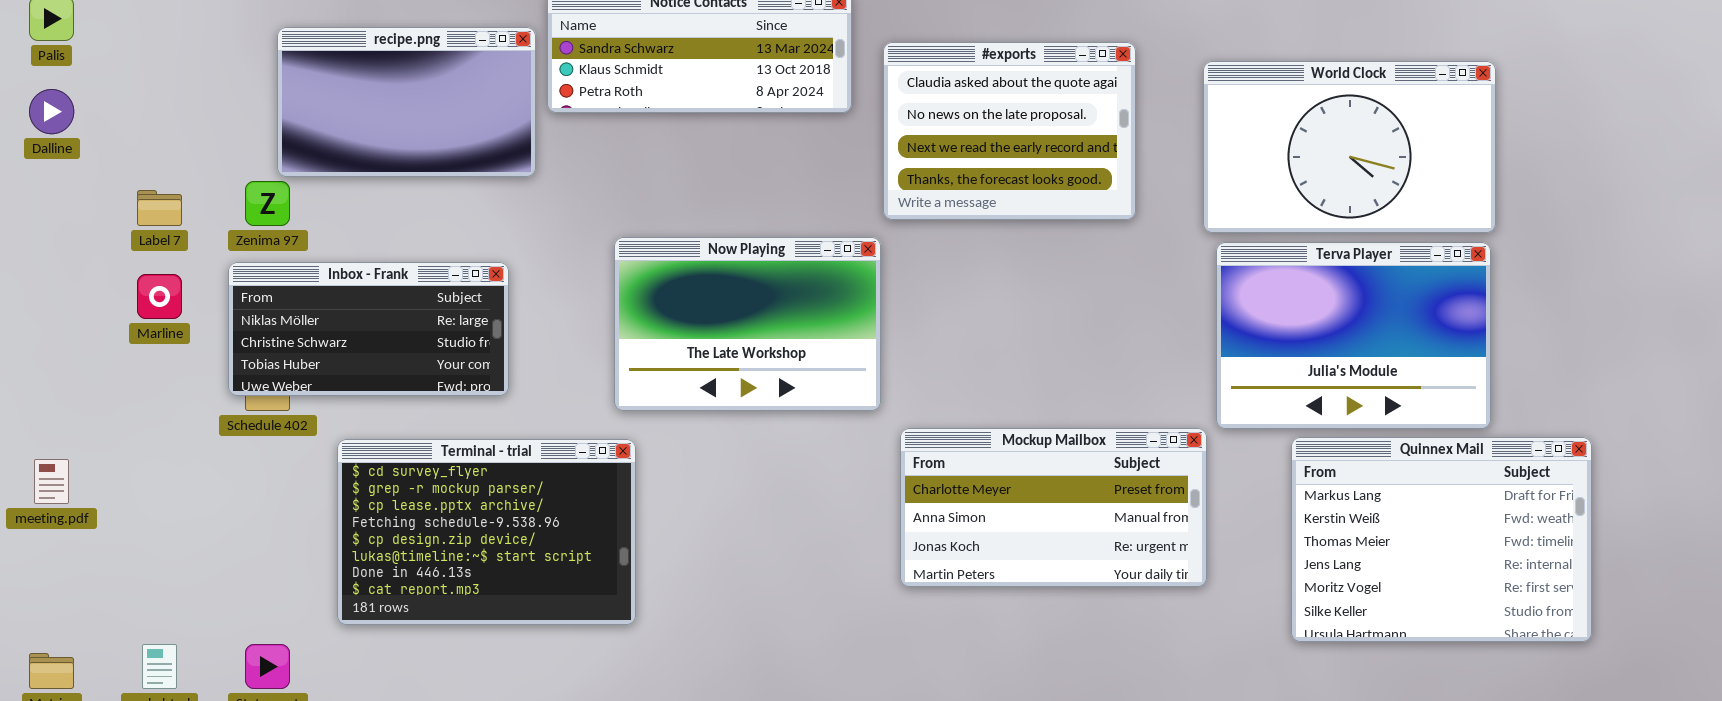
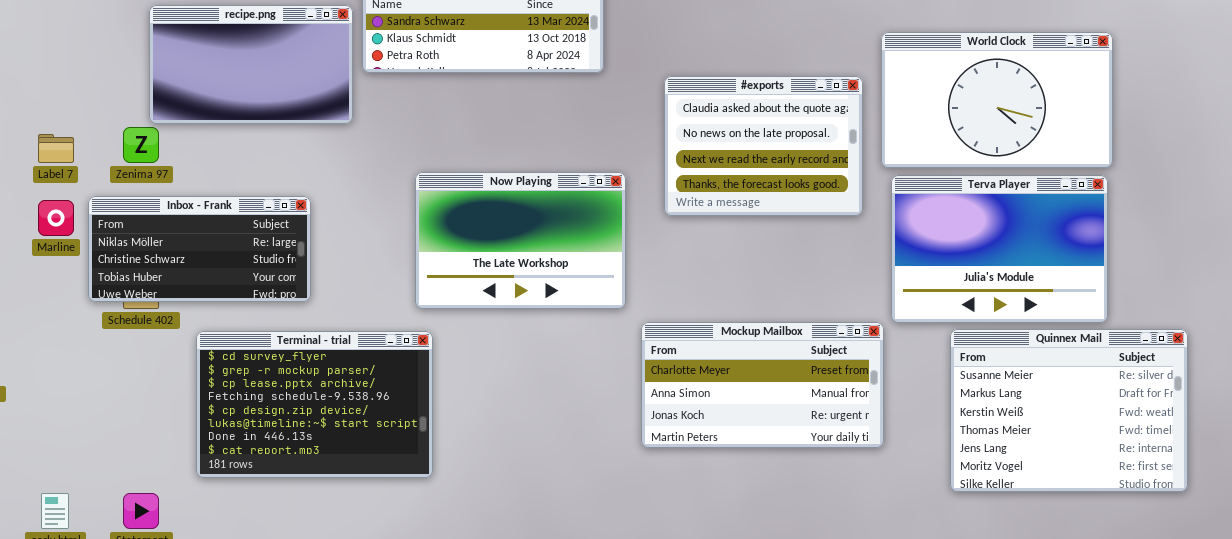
#exports: [883,42,1136,220] -> [664,76,863,216], moved
Inbox - Frank: [228,262,509,396] -> [88,196,311,302], moved
Quinnex Mail: [1291,437,1592,642] -> [950,329,1188,492], scrolled up 1 row

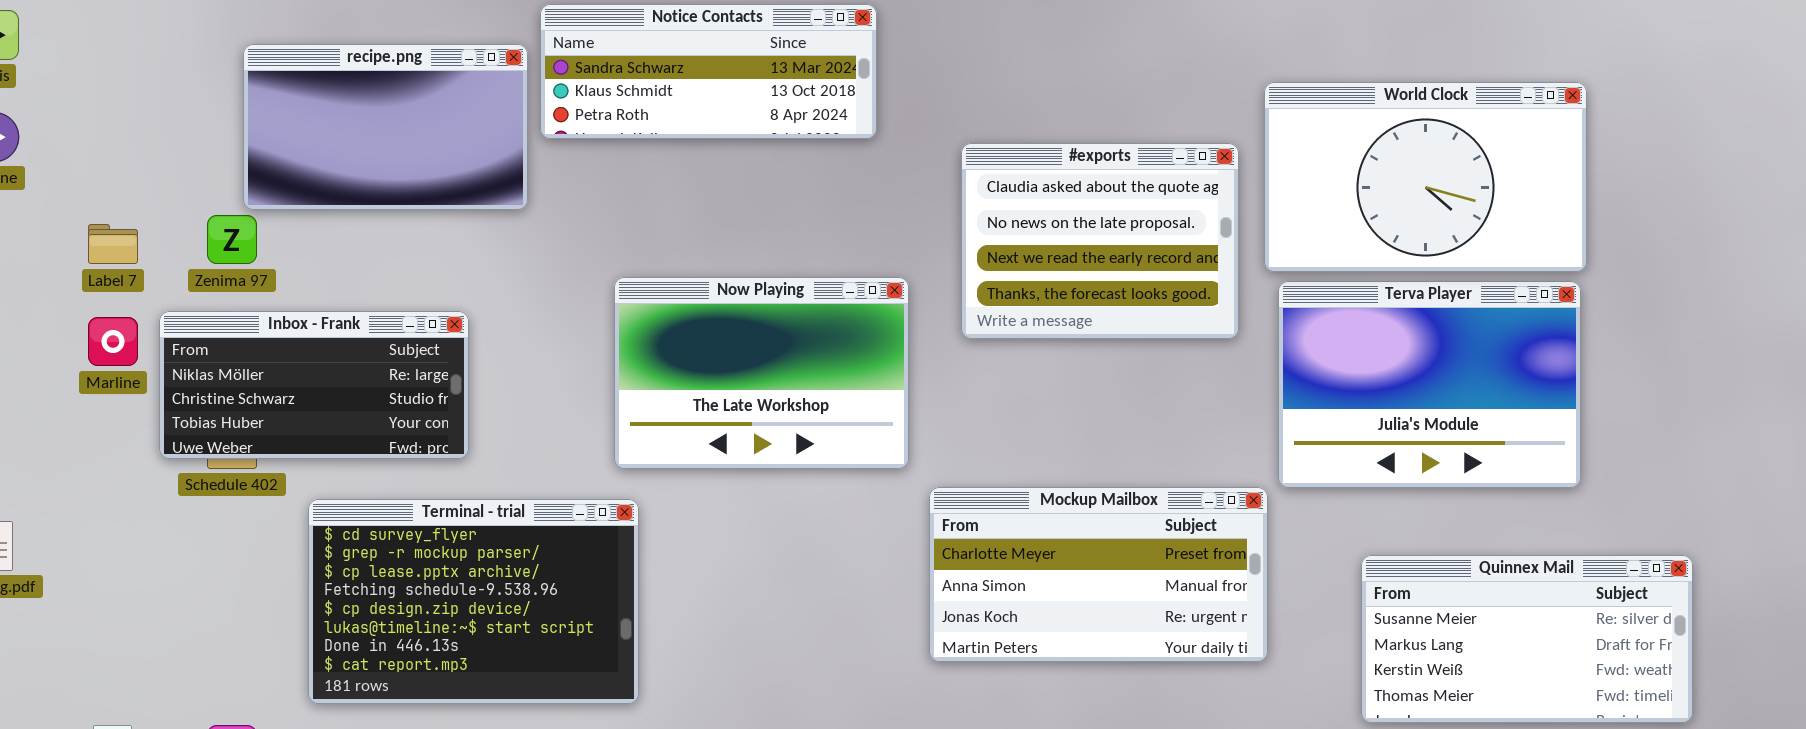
Quinnex Mail: [950,329,1188,492] -> [1361,555,1693,723], resized

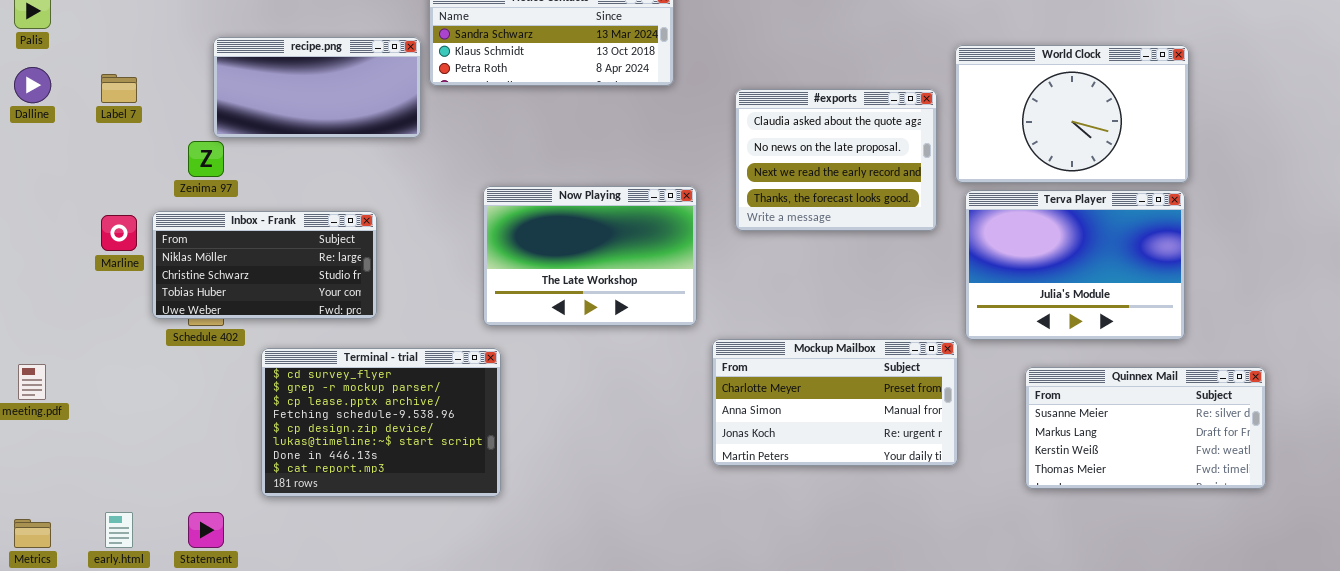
recipe.png: [243,44,528,210] -> [213,37,421,138], resized
Label 7: [88,224,138,264] -> [101,74,137,103], moved
Quinnex Mail: [1361,555,1693,723] -> [1025,367,1266,489], moved

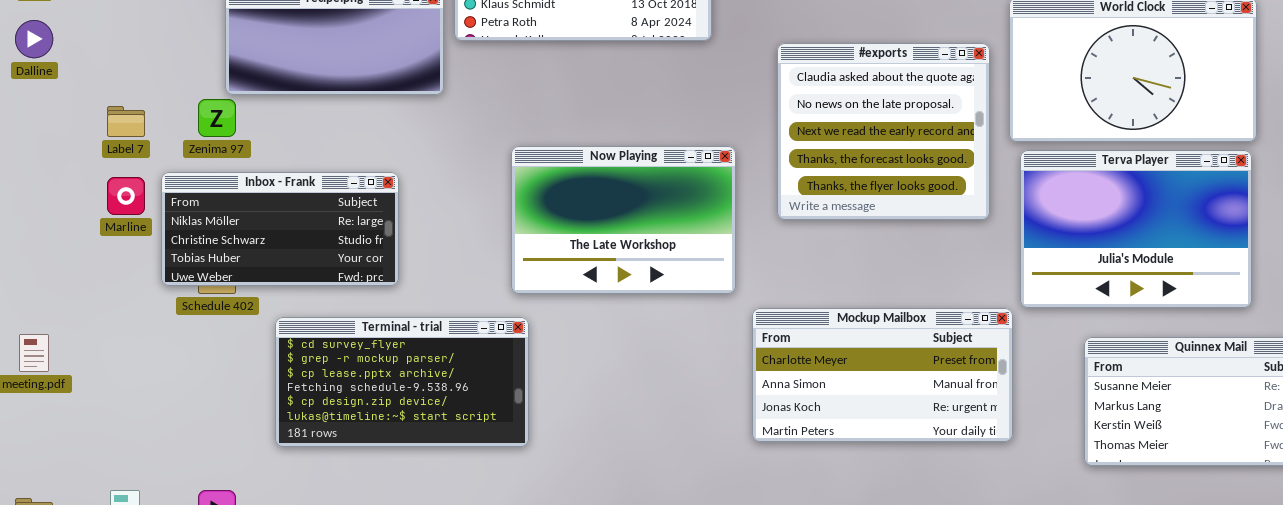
Label 7: [101,74,137,103] -> [107,106,145,137], moved
#exports: [735,89,937,231] -> [777,43,990,220], resized
Terminal - trial: [261,348,501,497] -> [275,317,529,447], resized

